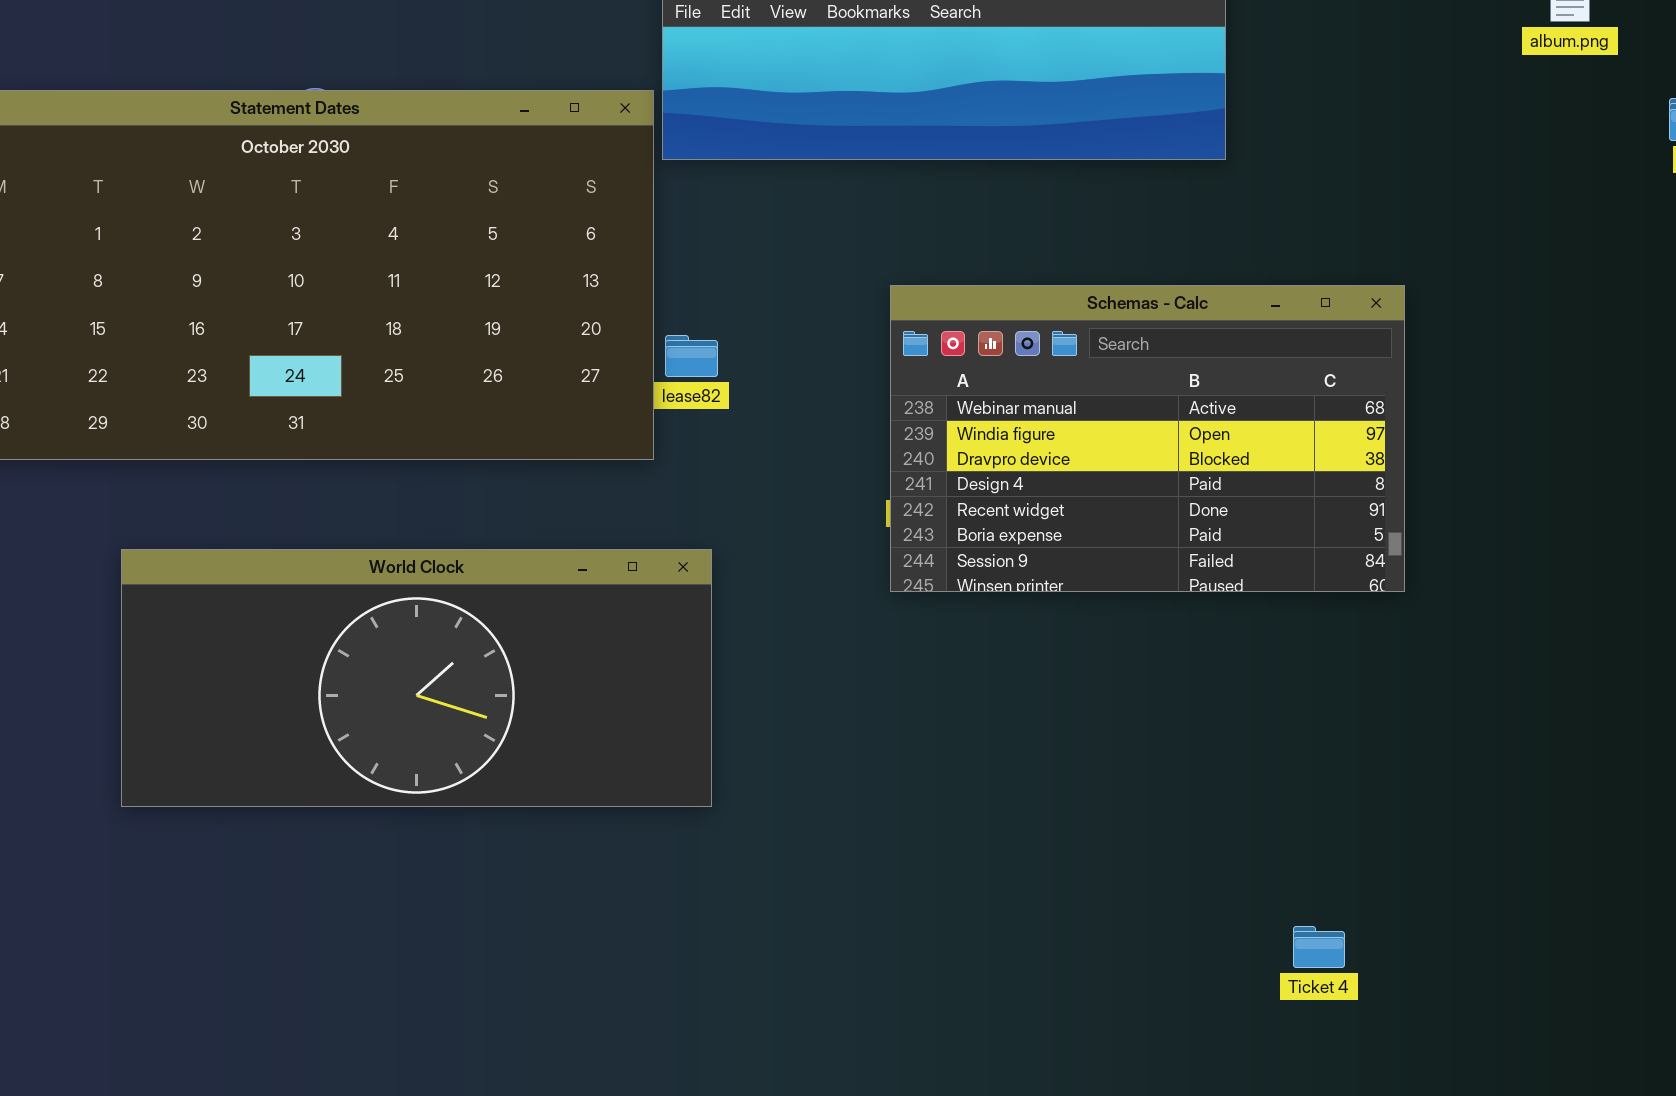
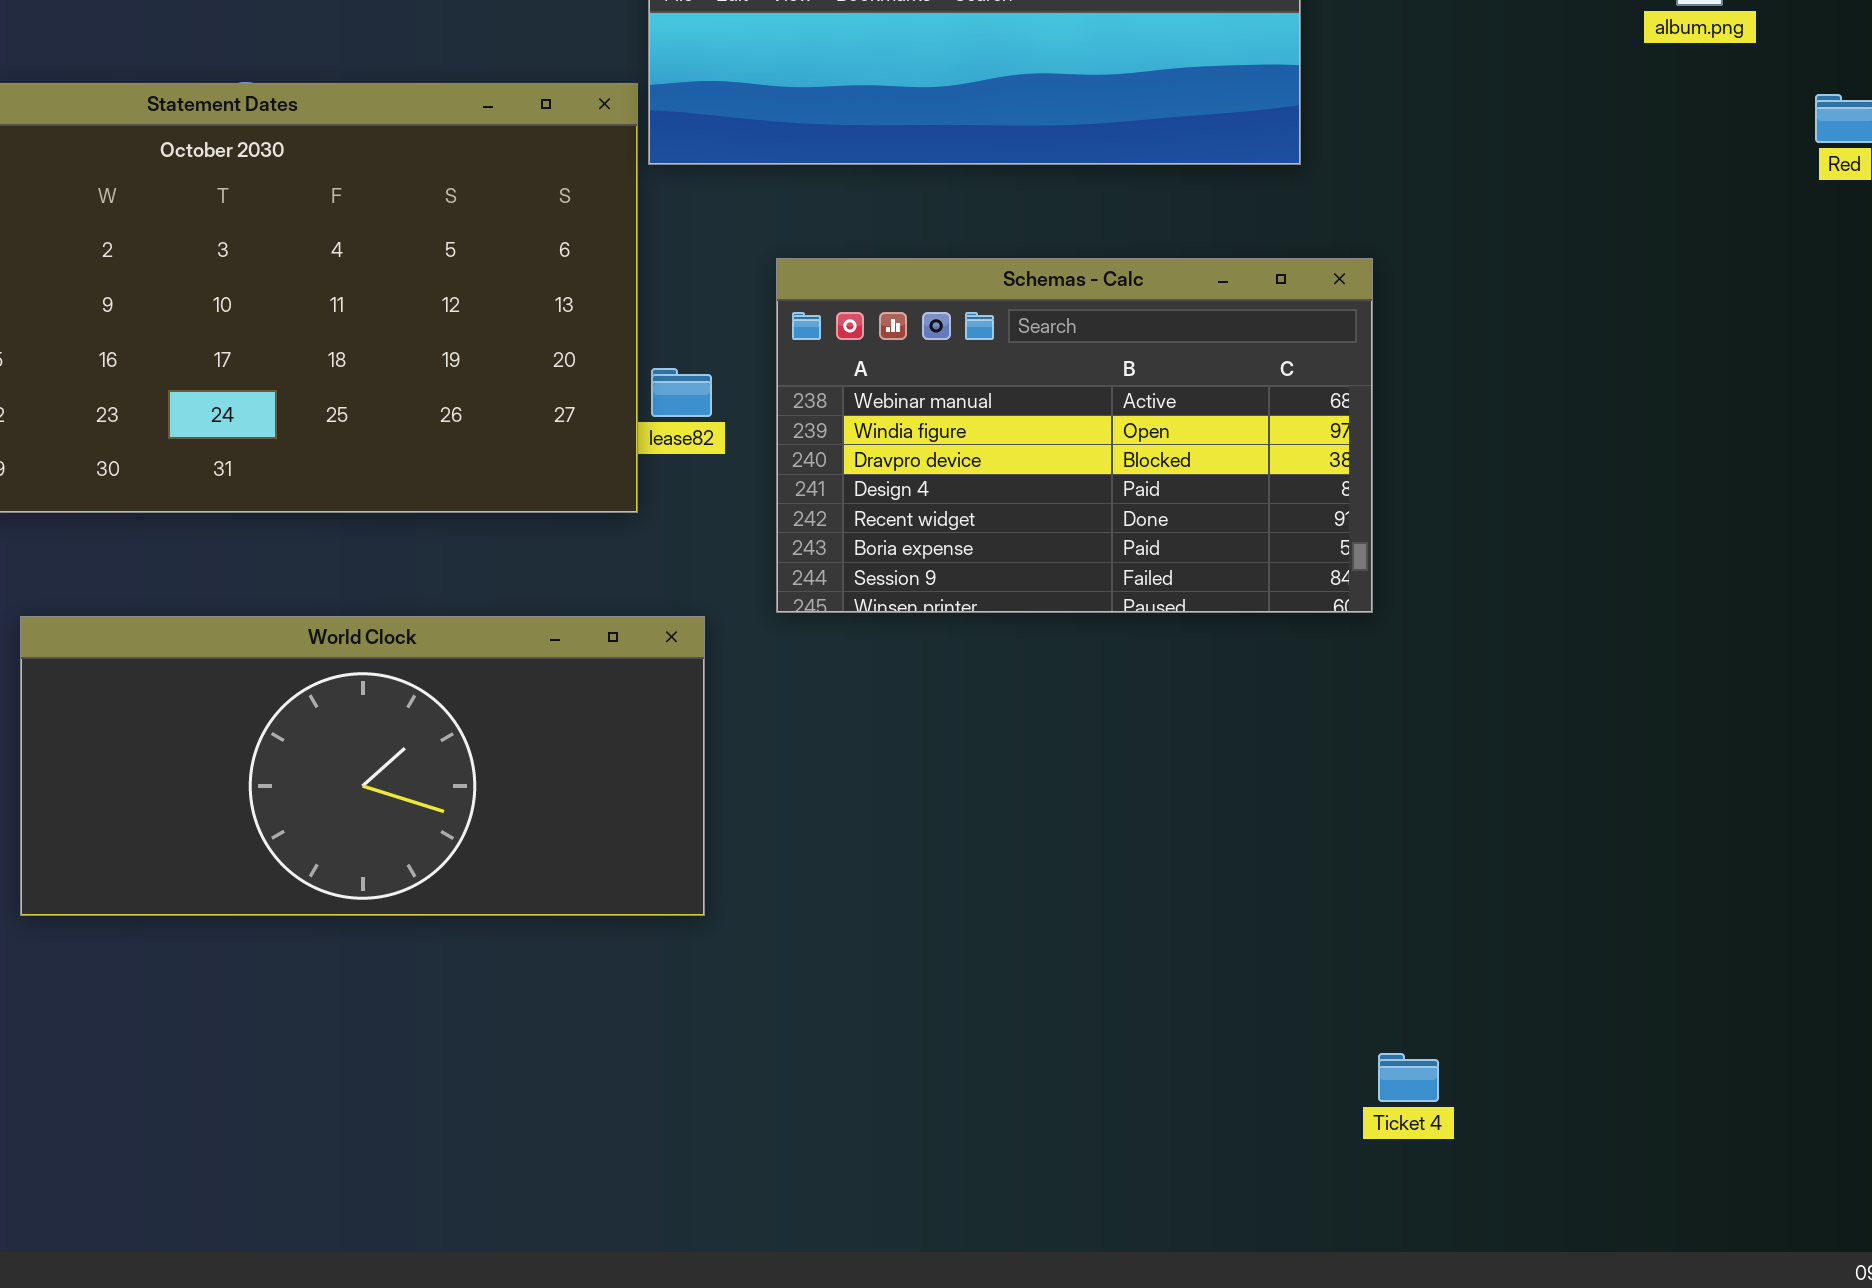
Schemas - Calc: [890,285,1405,592] -> [776,258,1373,613], moved

